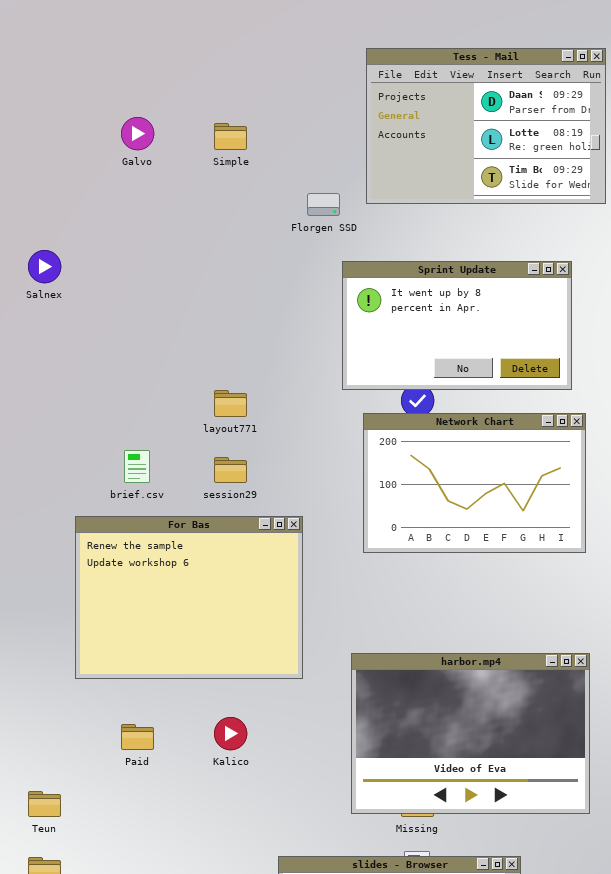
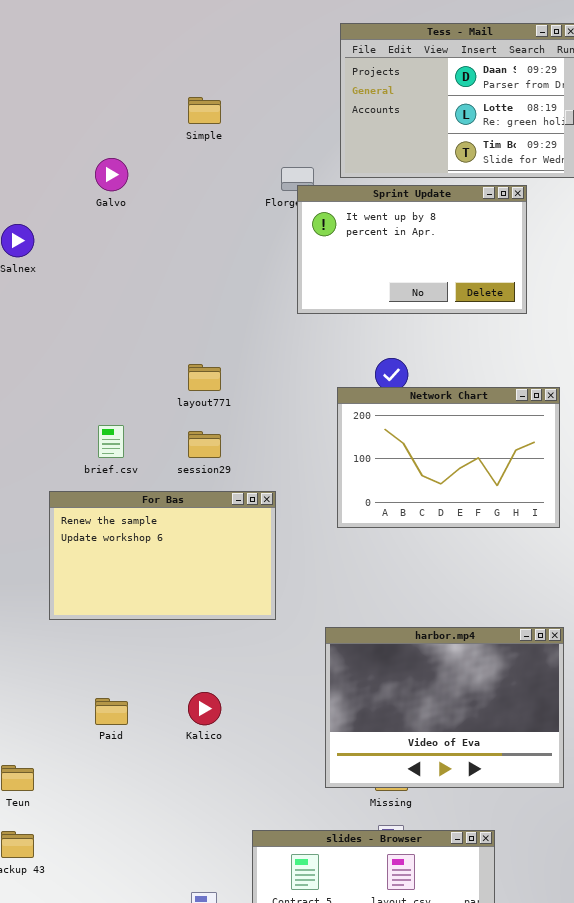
Galvo: [121,117,154,150] -> [95,158,128,191], moved
Sprint Update: [342,261,572,390] -> [297,185,527,314], moved
For Bas: [75,516,303,679] -> [49,491,276,620], resized

